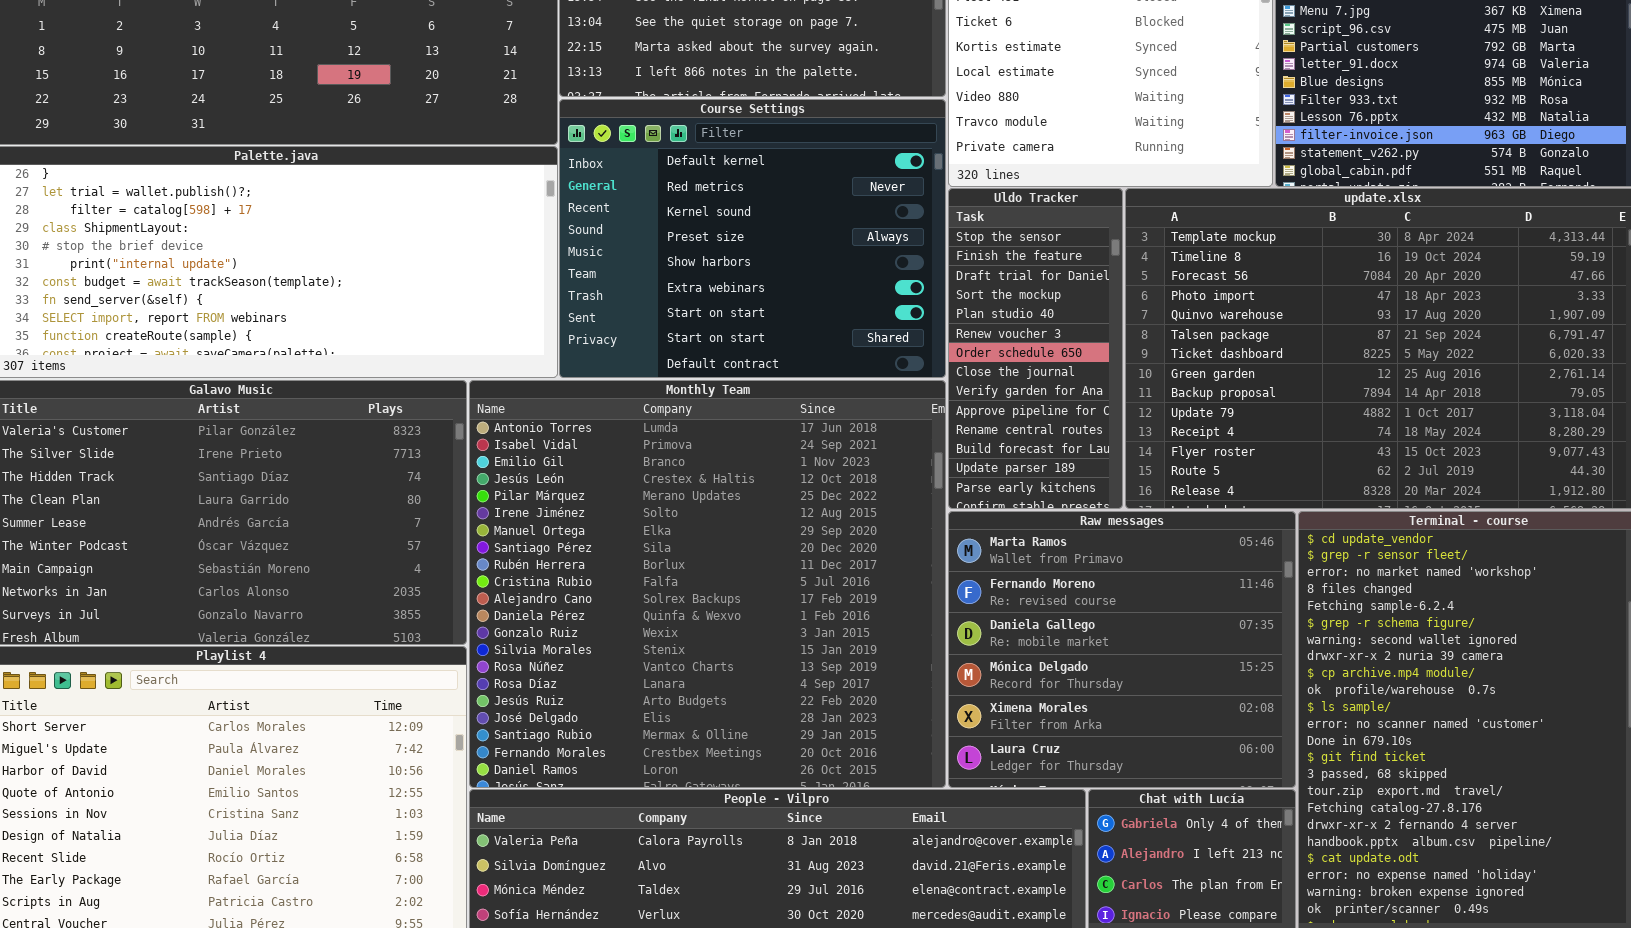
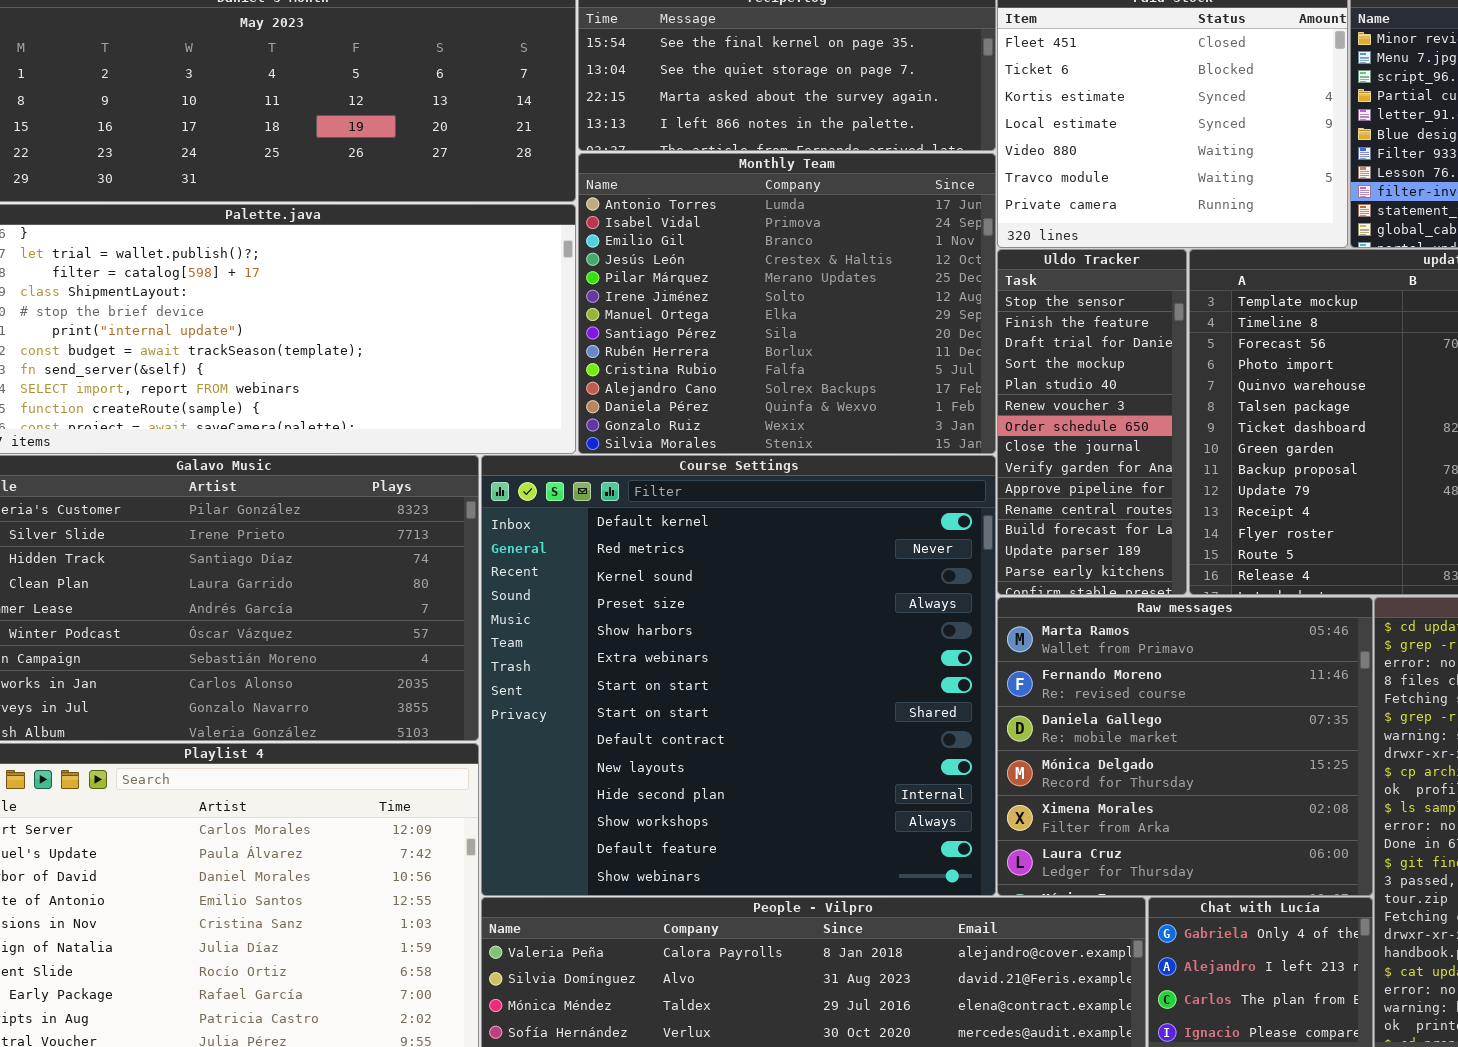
Course Settings: [559,99,946,378] -> [481,455,996,896], moved, resized
Monthly Team: [469,380,946,788] -> [578,153,996,454], moved, resized

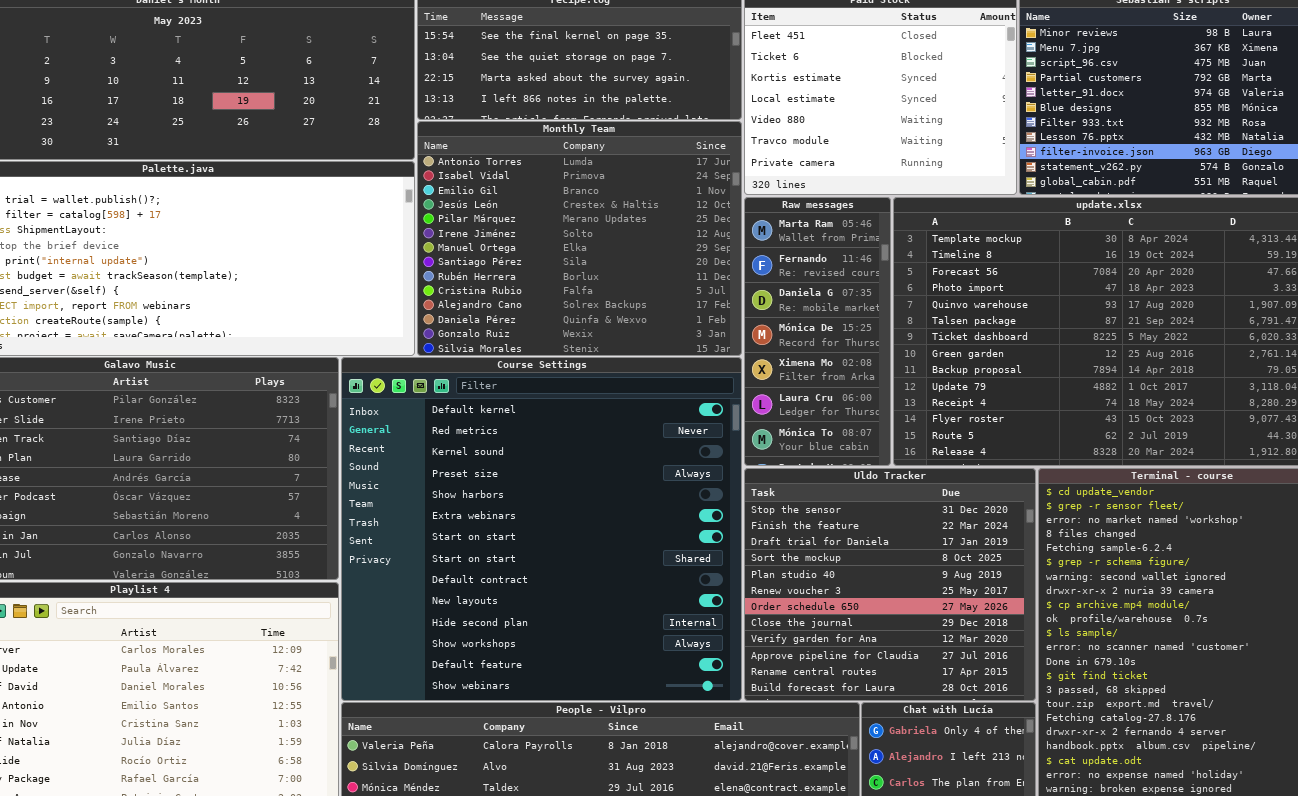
Uldo Tracker: [997,249,1187,595] -> [744,468,1036,701], moved, resized
Raw messages: [997,597,1373,896] -> [744,197,891,466], moved, resized

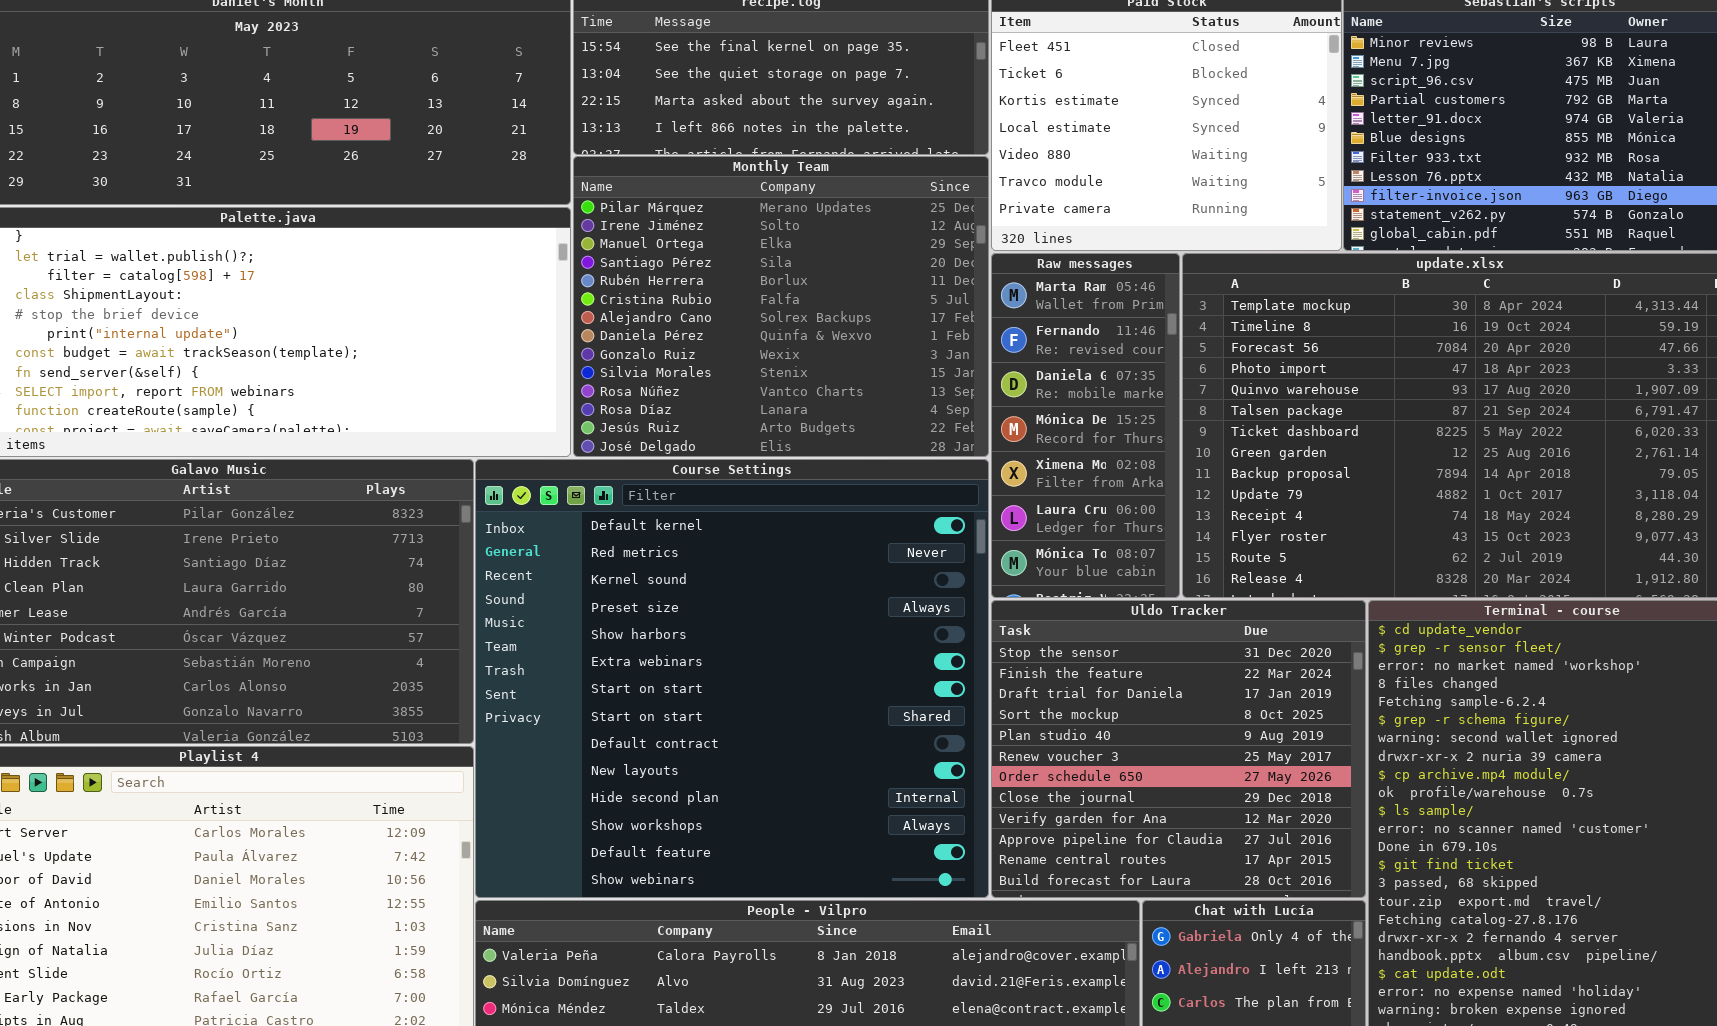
Monthly Team: [417,121,742,356] -> [573,156,989,457], scrolled down 4 rows

